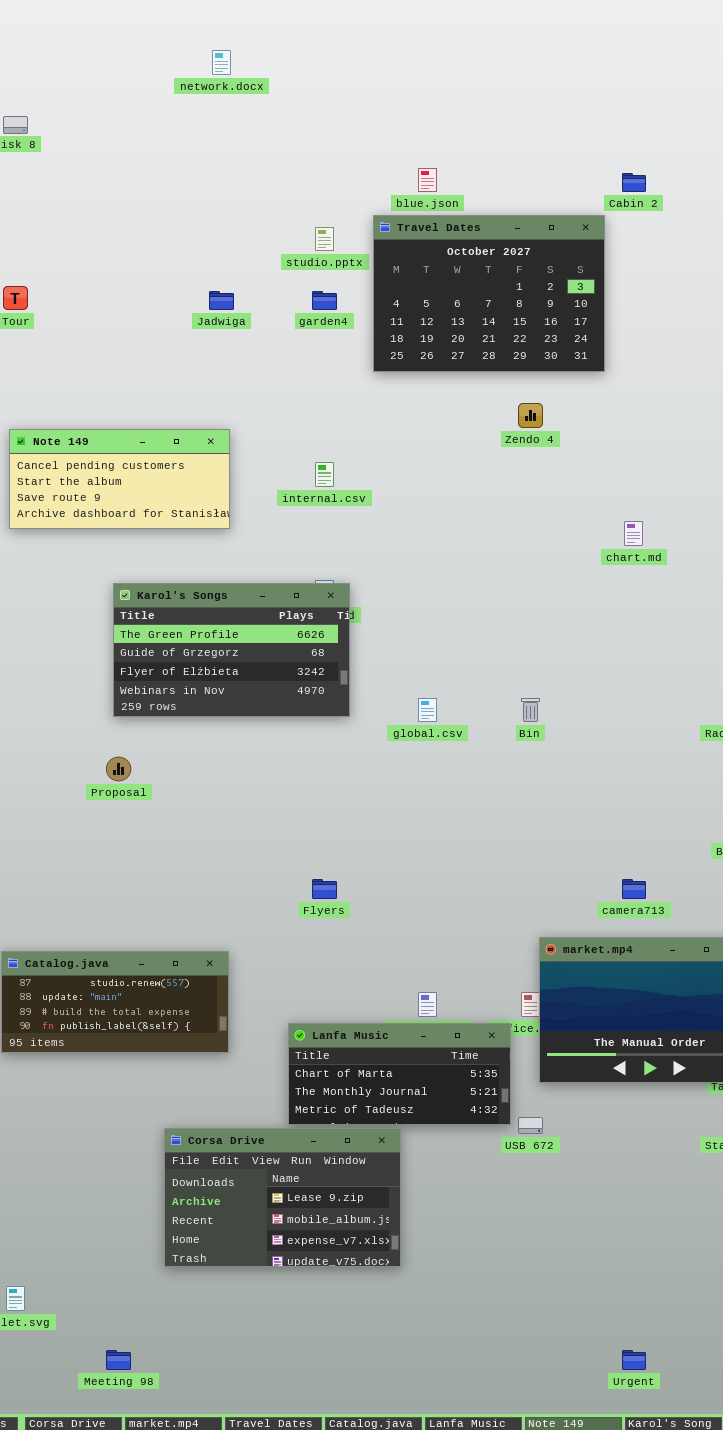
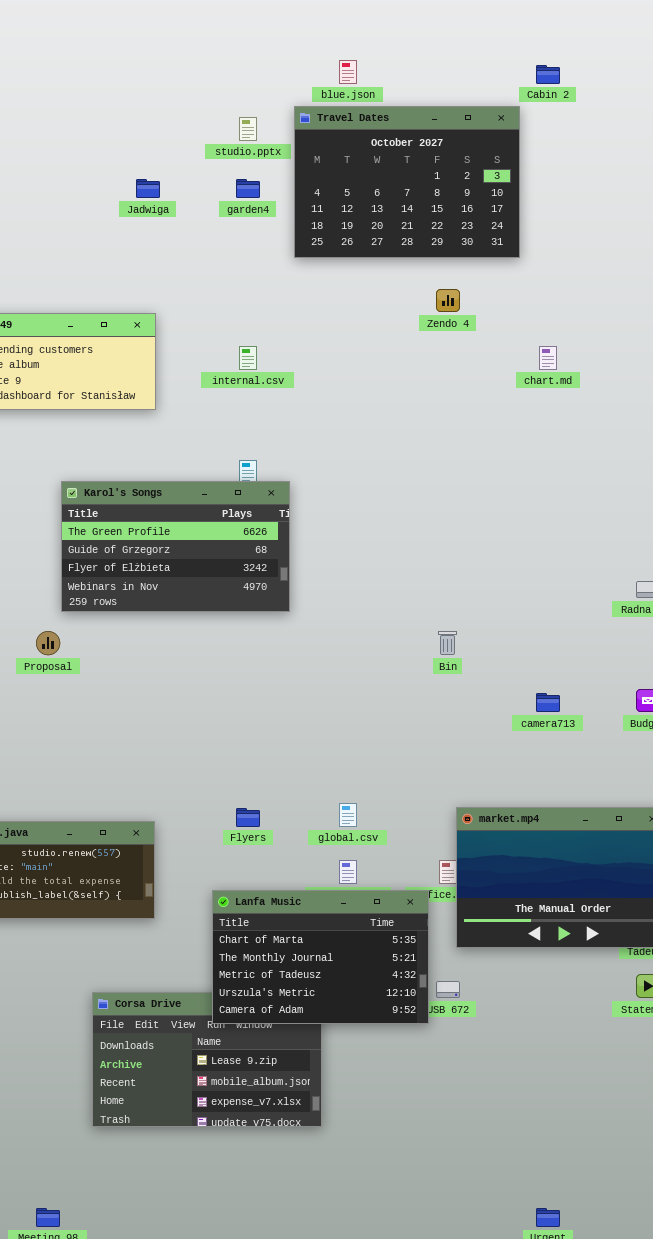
chart.md: [624,521,643,546] -> [539,346,557,370], moved
Karol's Songs: [113,583,350,717] -> [61,481,290,612], moved
global.csv: [418,698,437,722] -> [339,803,357,827], moved
Bin: [521,698,540,722] -> [438,631,457,655], moved
Flyers: [312,879,337,899] -> [236,808,260,827], moved
camera713: [622,879,646,899] -> [536,693,560,712], moved
Lanfa Music: [288,1023,511,1125] -> [212,890,429,1024], resized

